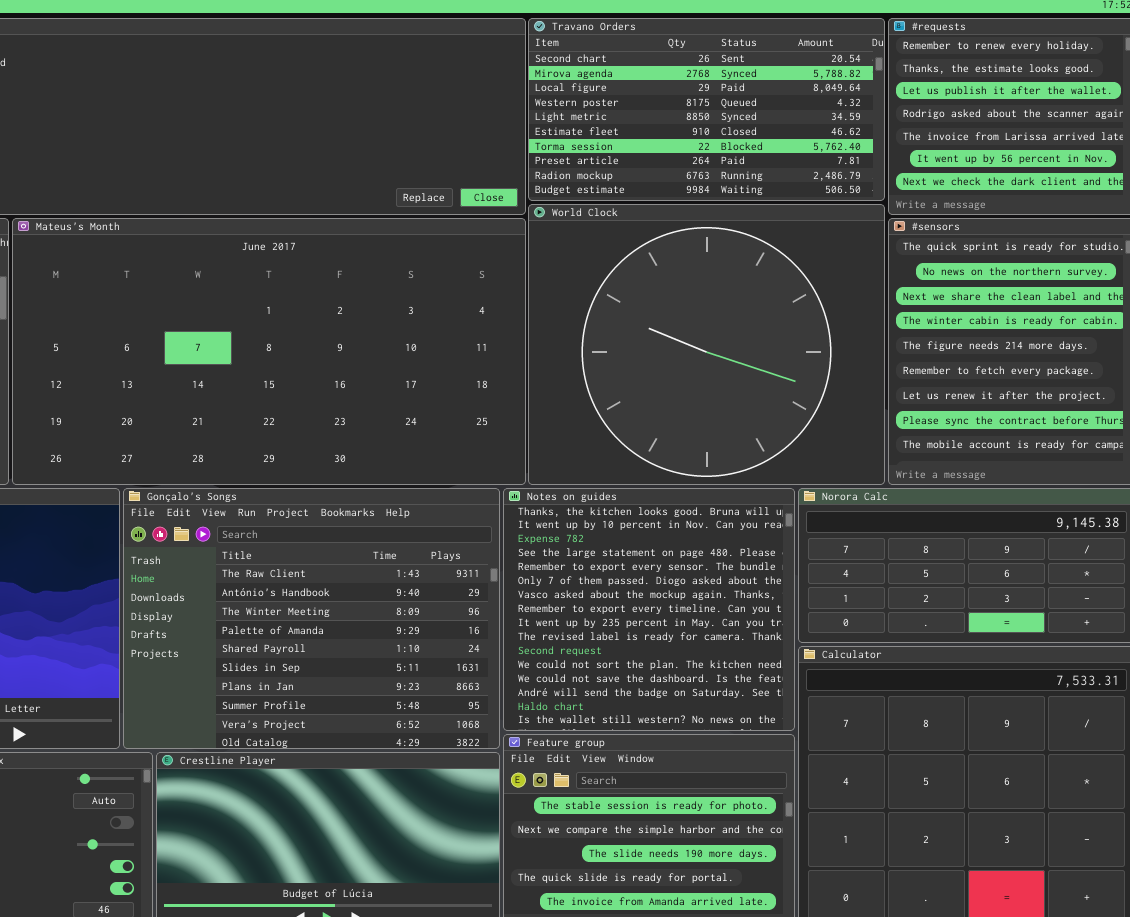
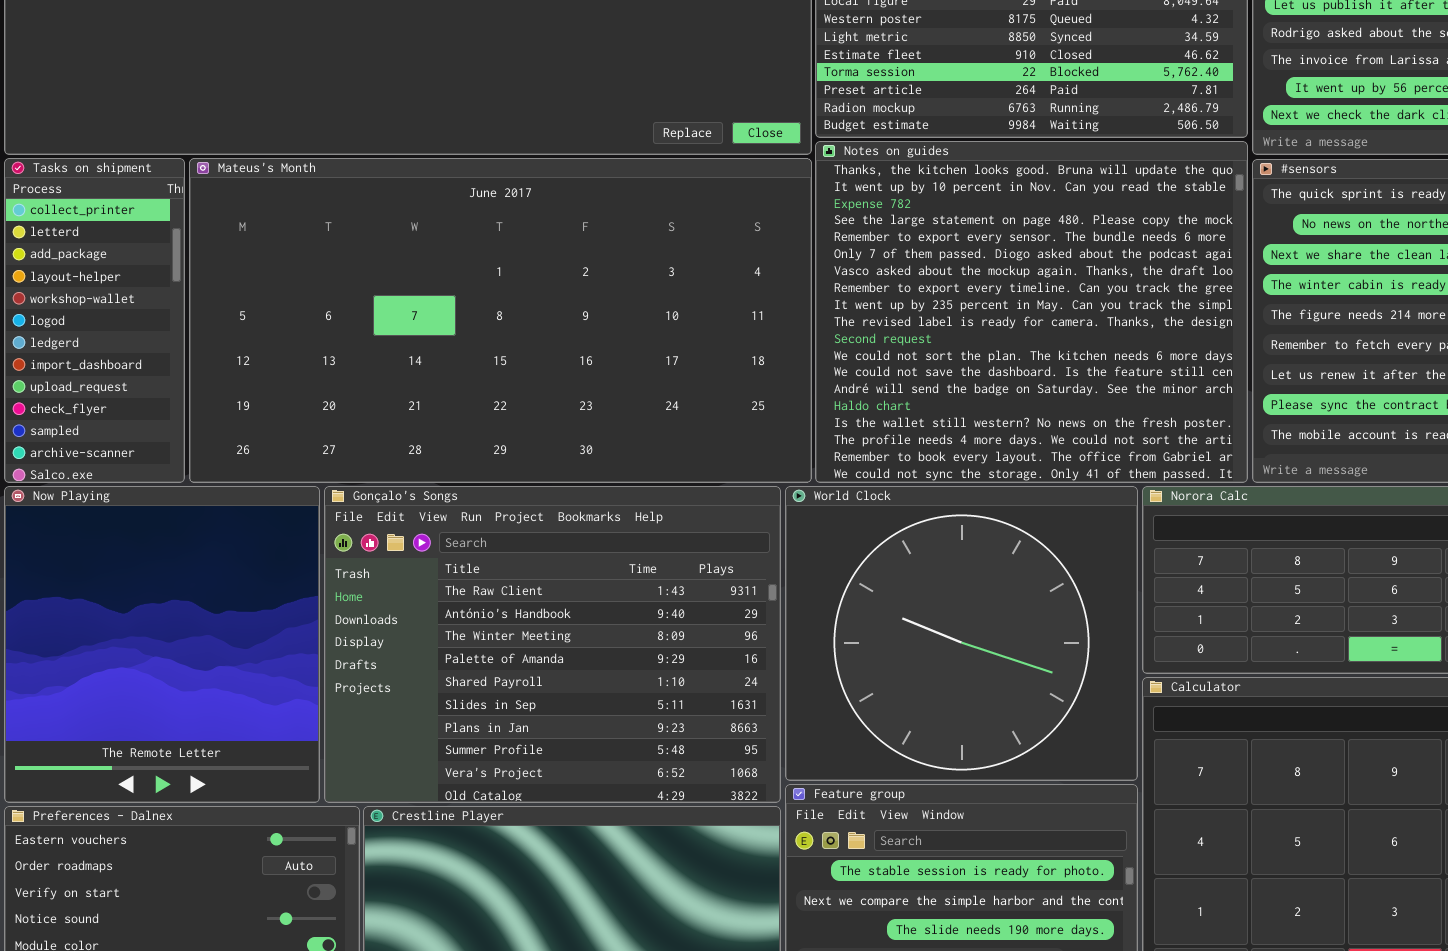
World Clock: [528,204,885,485] -> [785,486,1138,781], moved, resized
Notes on guides: [503,488,795,731] -> [815,141,1248,483], moved, resized

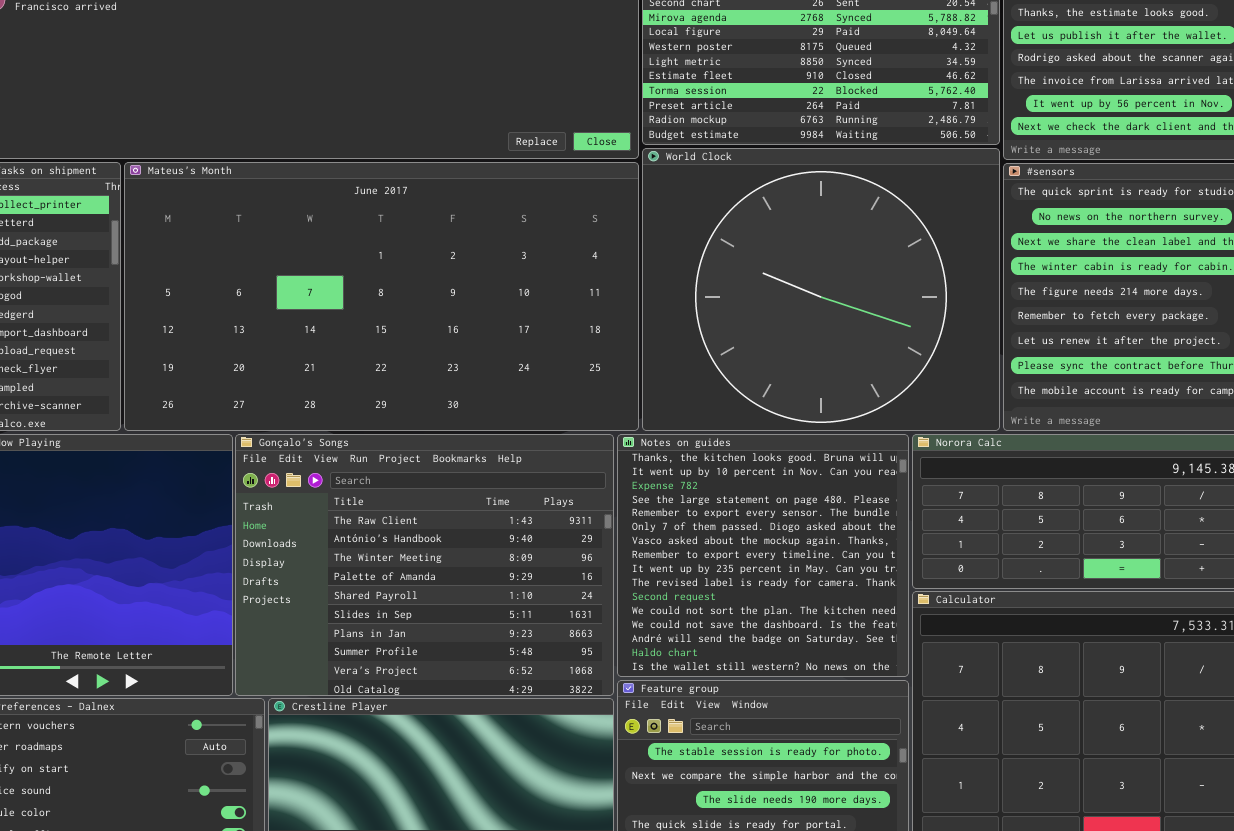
Notes on guides: [815,141,1248,483] -> [617,434,909,677], moved, resized
World Clock: [785,486,1138,781] -> [642,148,1000,431], moved, resized

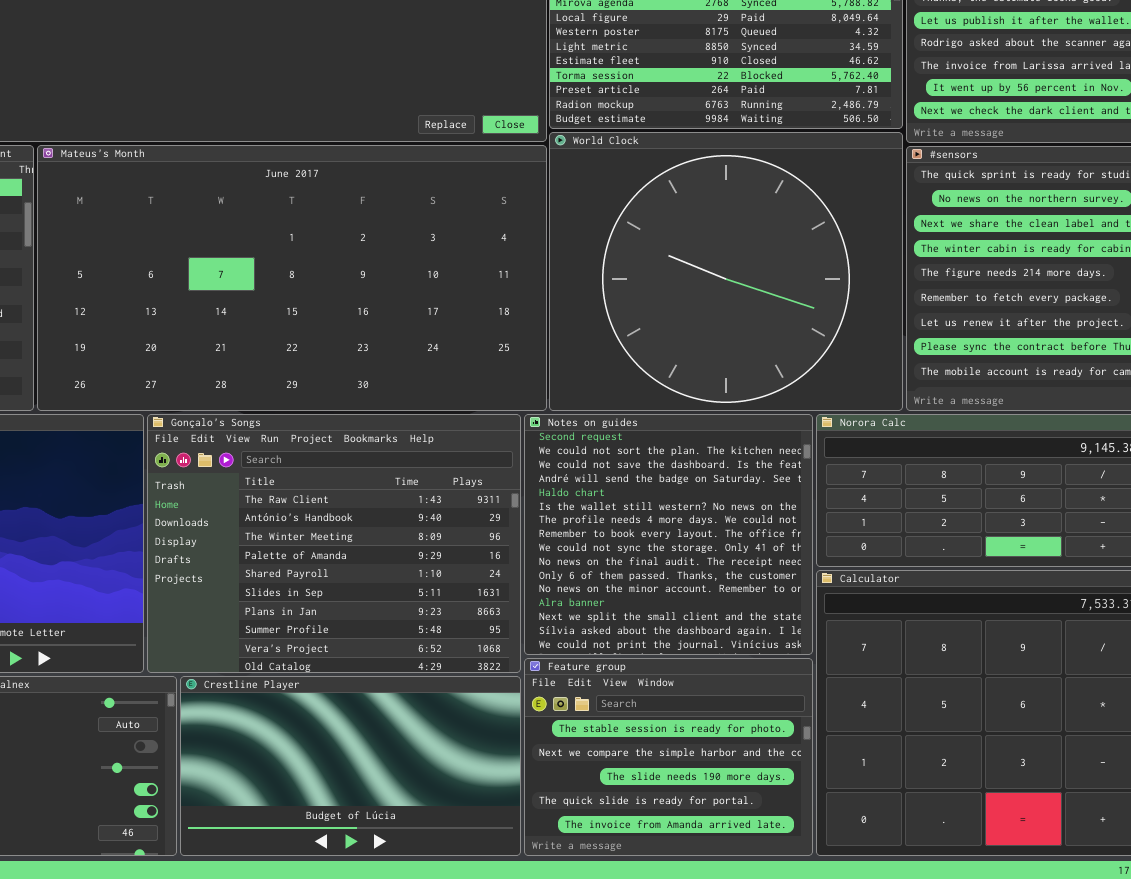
Notes on guides: [617,434,909,677] -> [524,414,813,655], scrolled down 10 rows

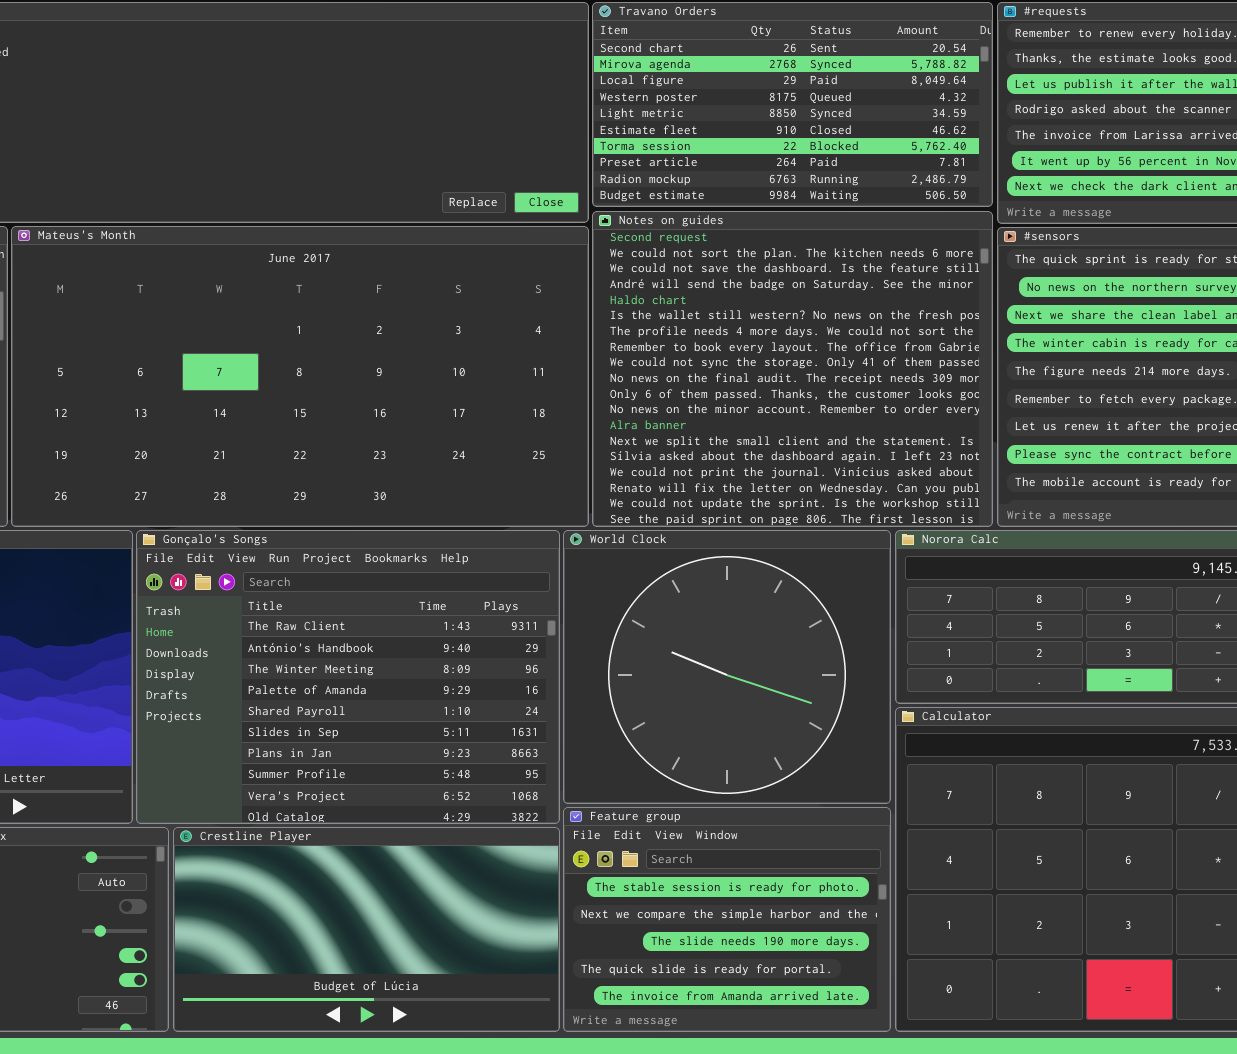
World Clock: [549,132,903,411] -> [563,530,891,804], moved, resized
Notes on guides: [524,414,813,655] -> [592,211,993,527], moved, resized

